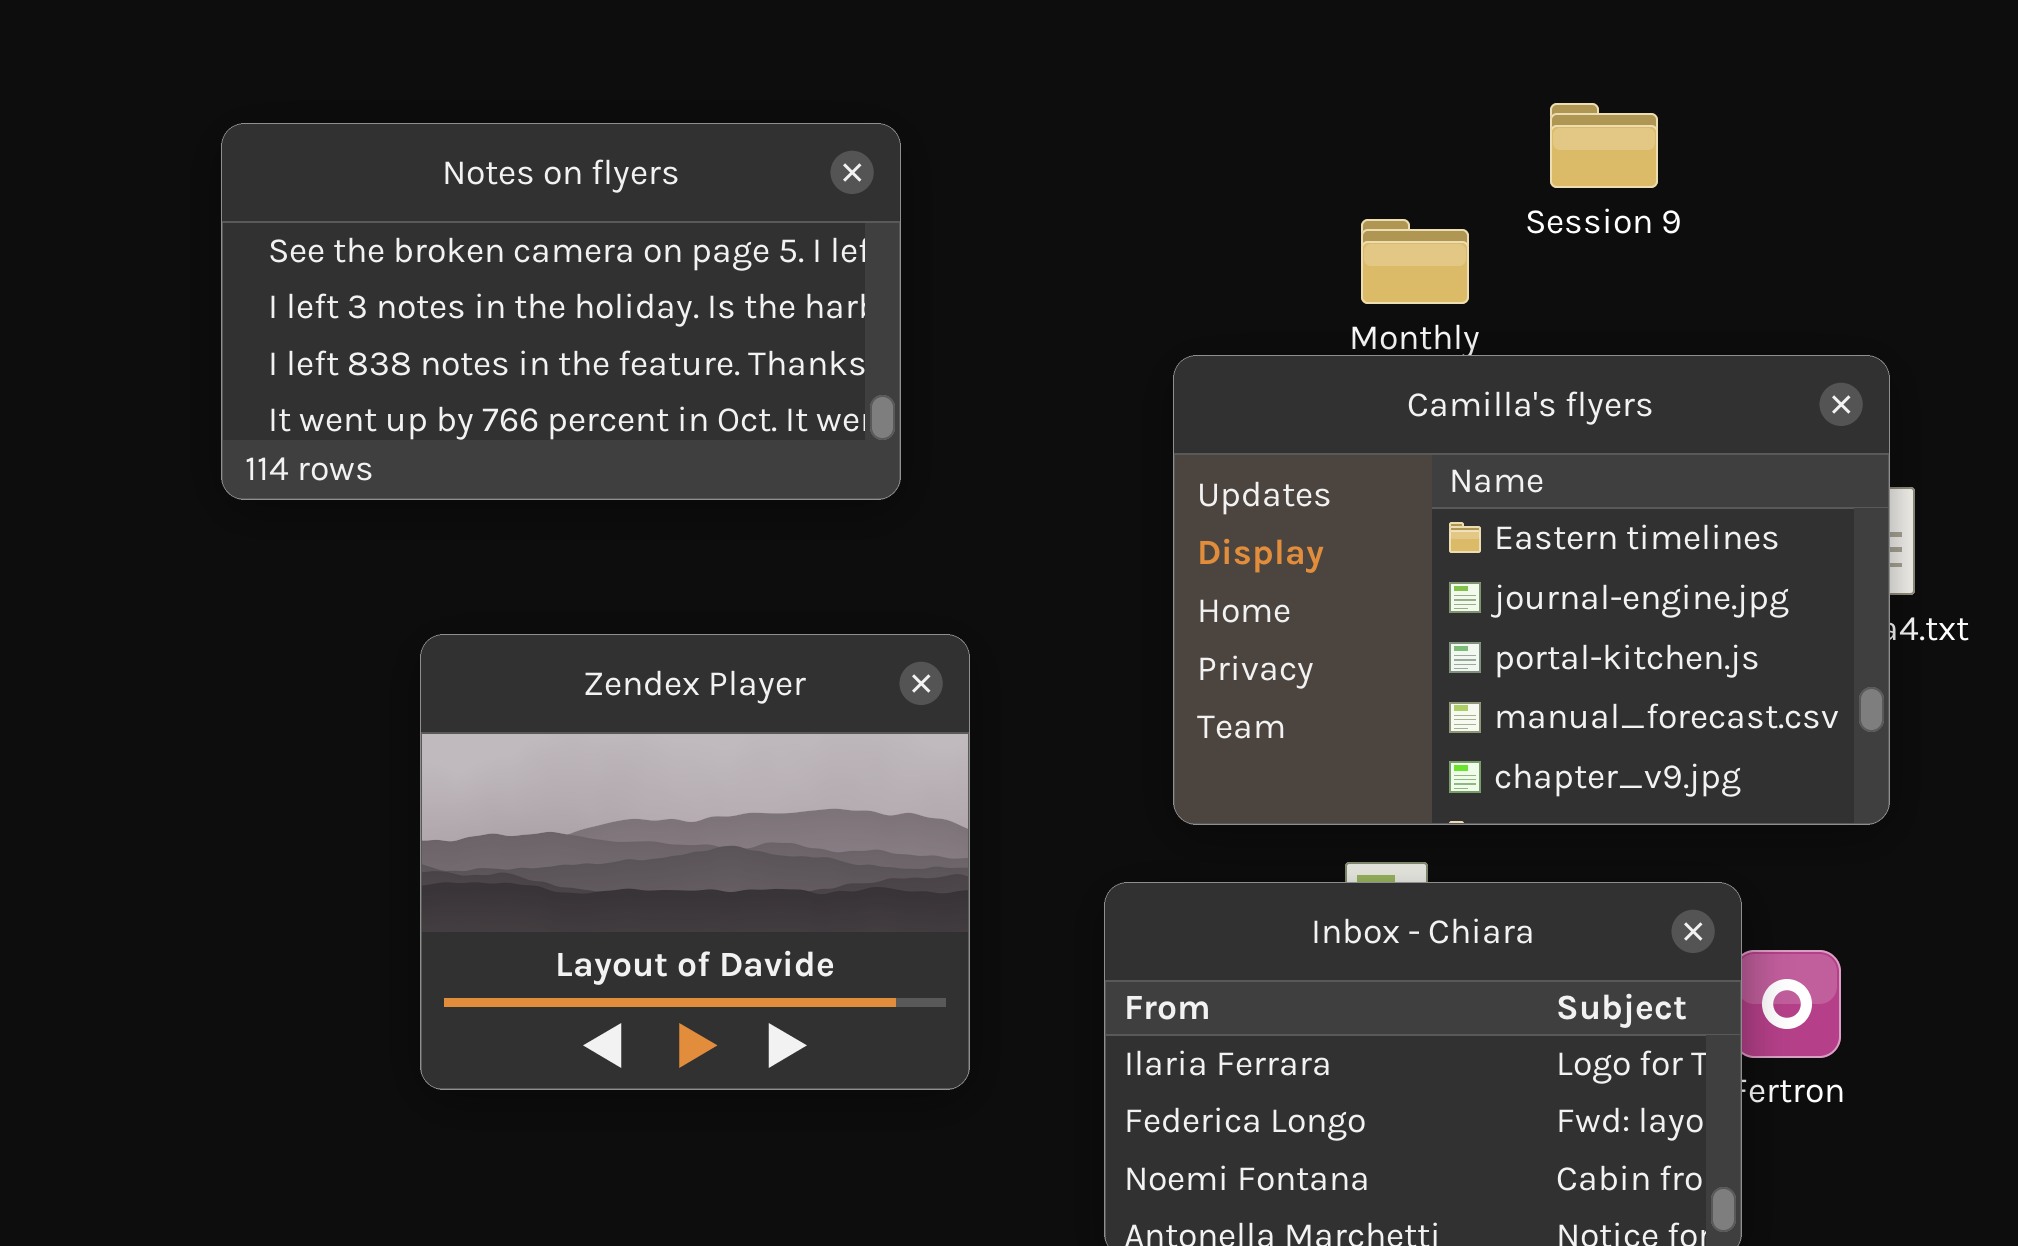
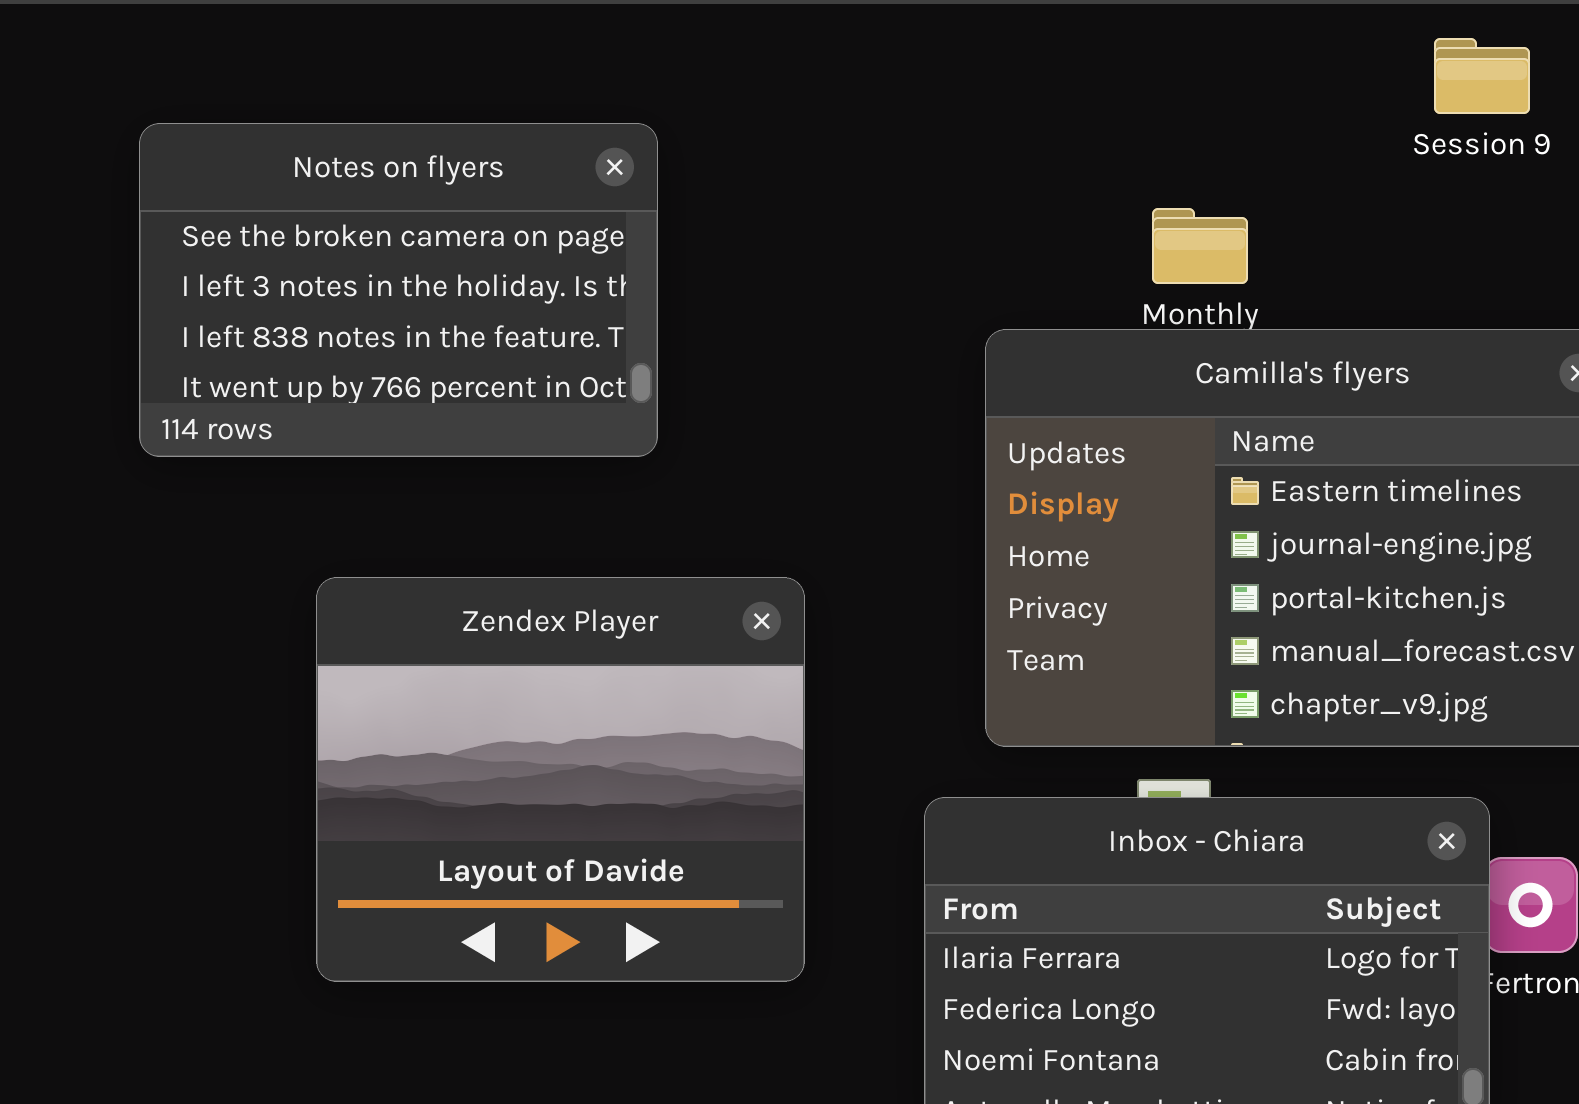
Session 9: [1550,103,1658,188] -> [1434,38,1530,114], moved
Notes on flyers: [221,123,901,500] -> [139,123,658,457], resized

